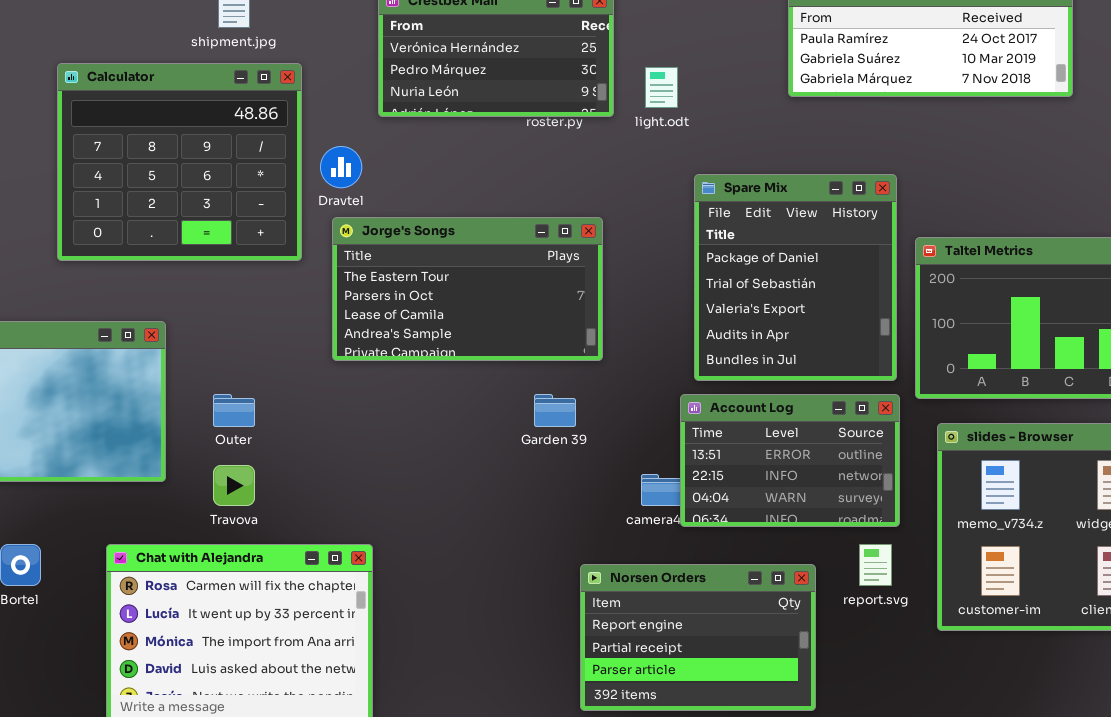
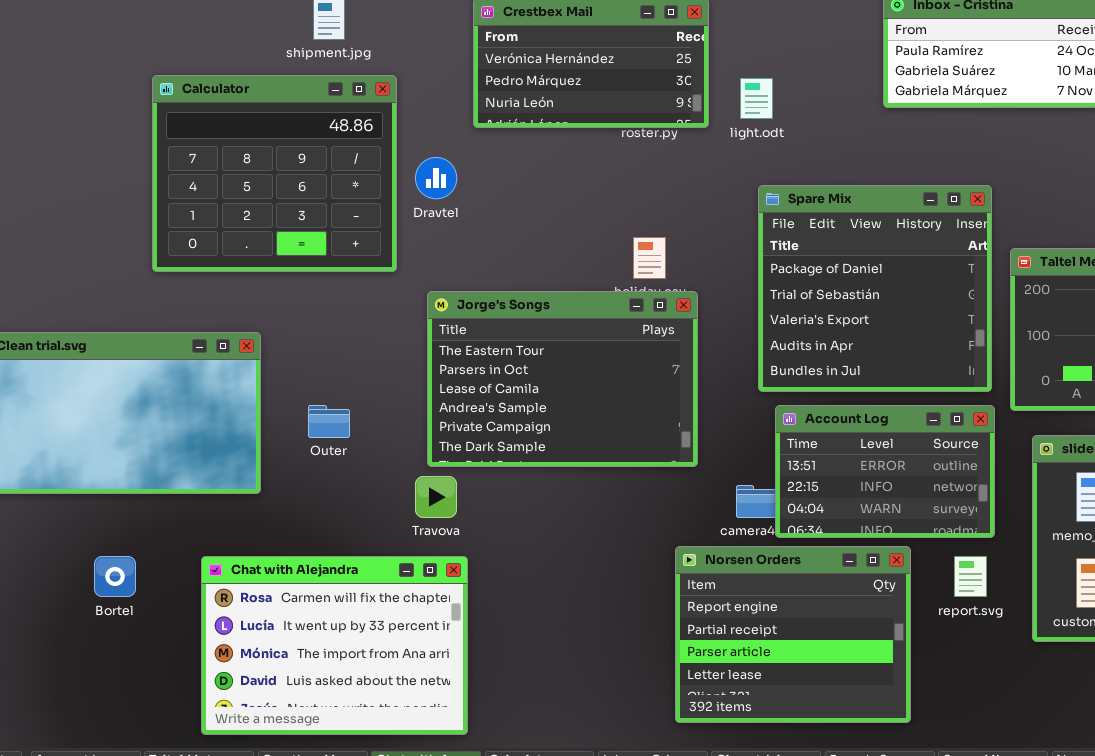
Spare Mix: [694,174,897,381] -> [758,185,992,392], resized
Jorge's Songs: [332,217,603,361] -> [427,291,698,467], moved, resized
Travova: [213,465,255,506] -> [415,476,457,518], moved
Norsen Orders: [580,564,816,711] -> [675,546,911,723], resized

